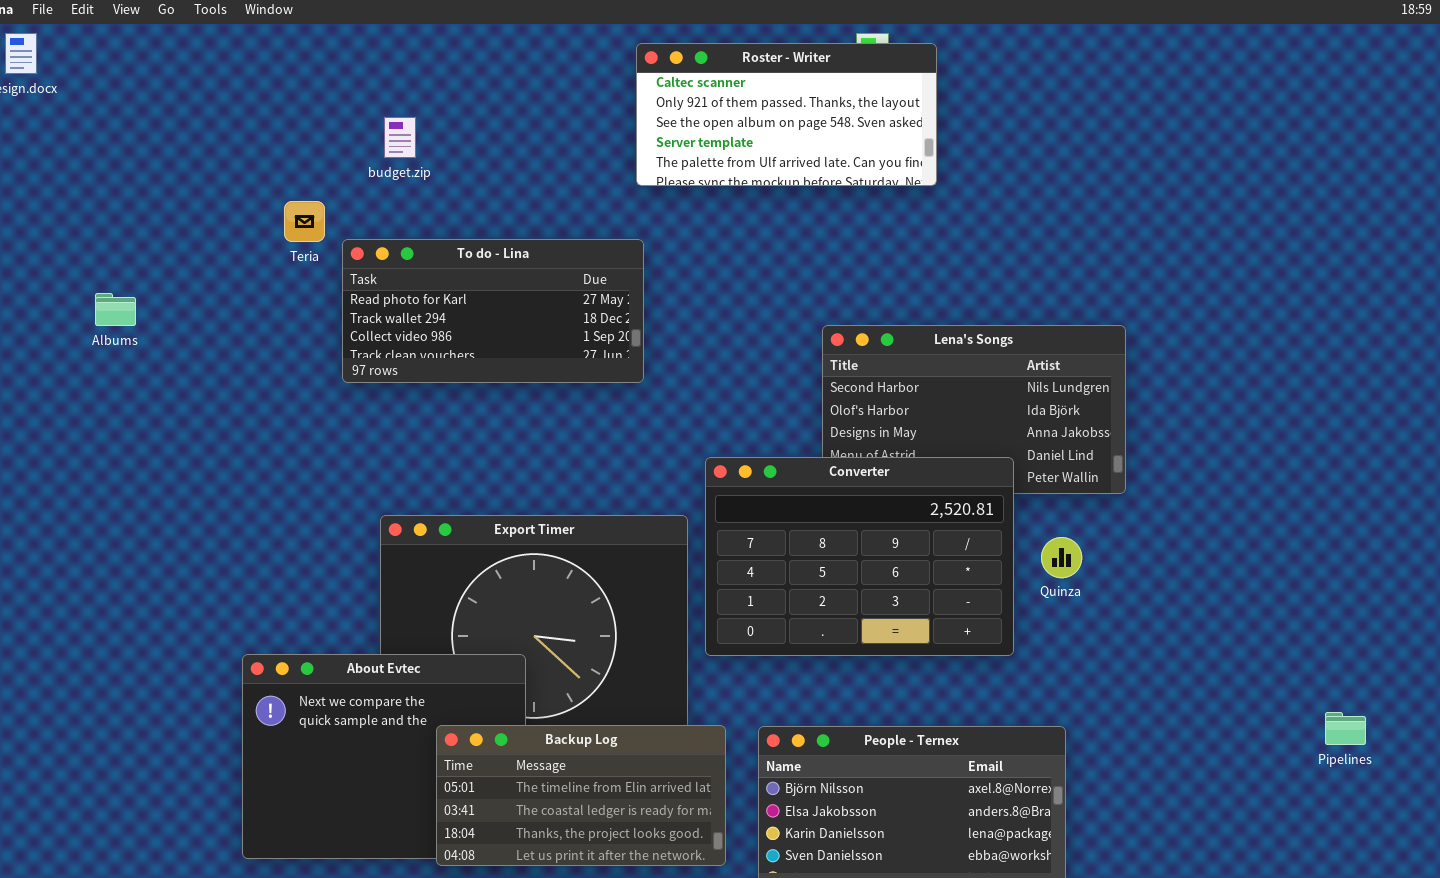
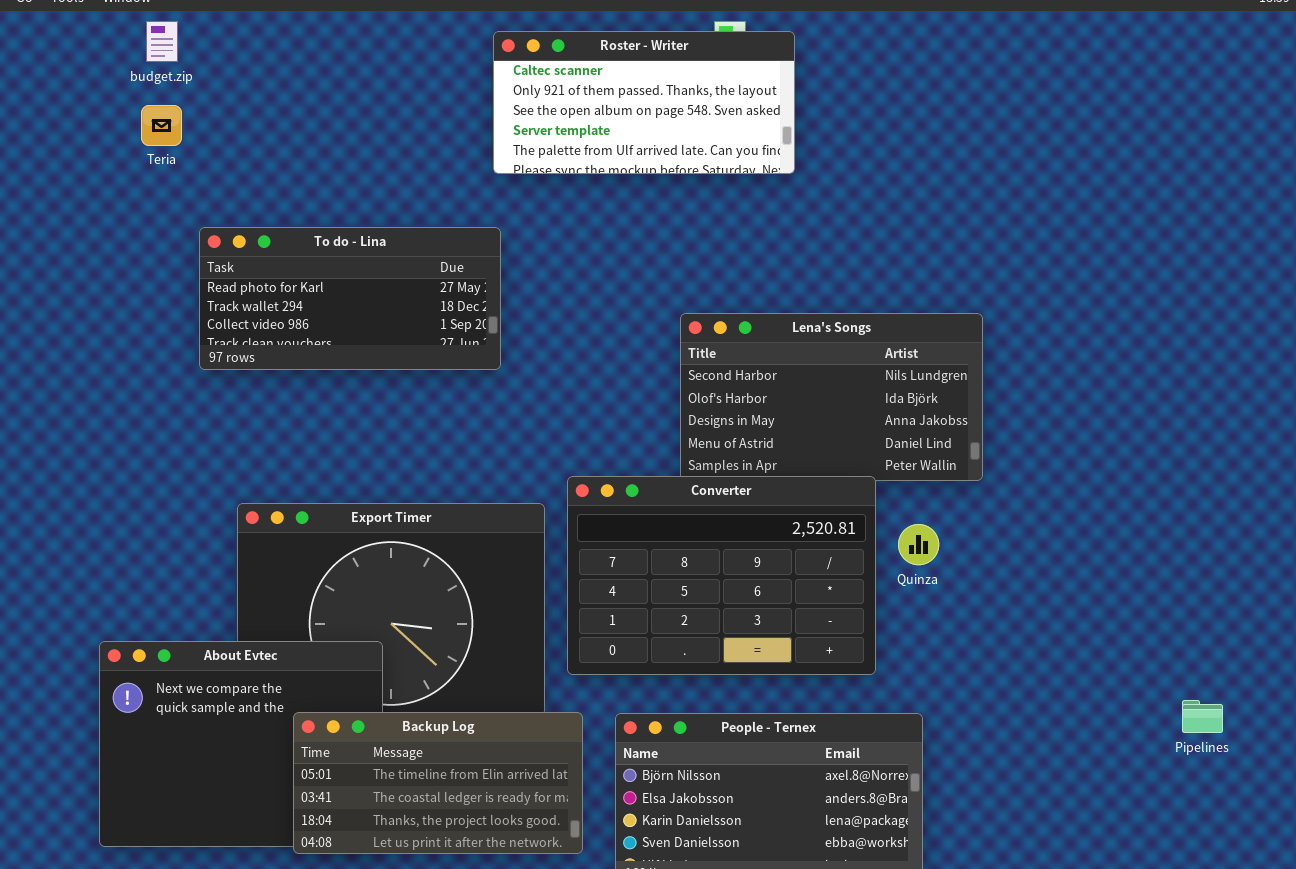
budget.zip: [384,117,416,158] -> [146,21,178,62], moved
Teria: [284,201,325,242] -> [141,105,182,146], moved
Converter: [705,457,1014,656] -> [567,476,876,675], moved

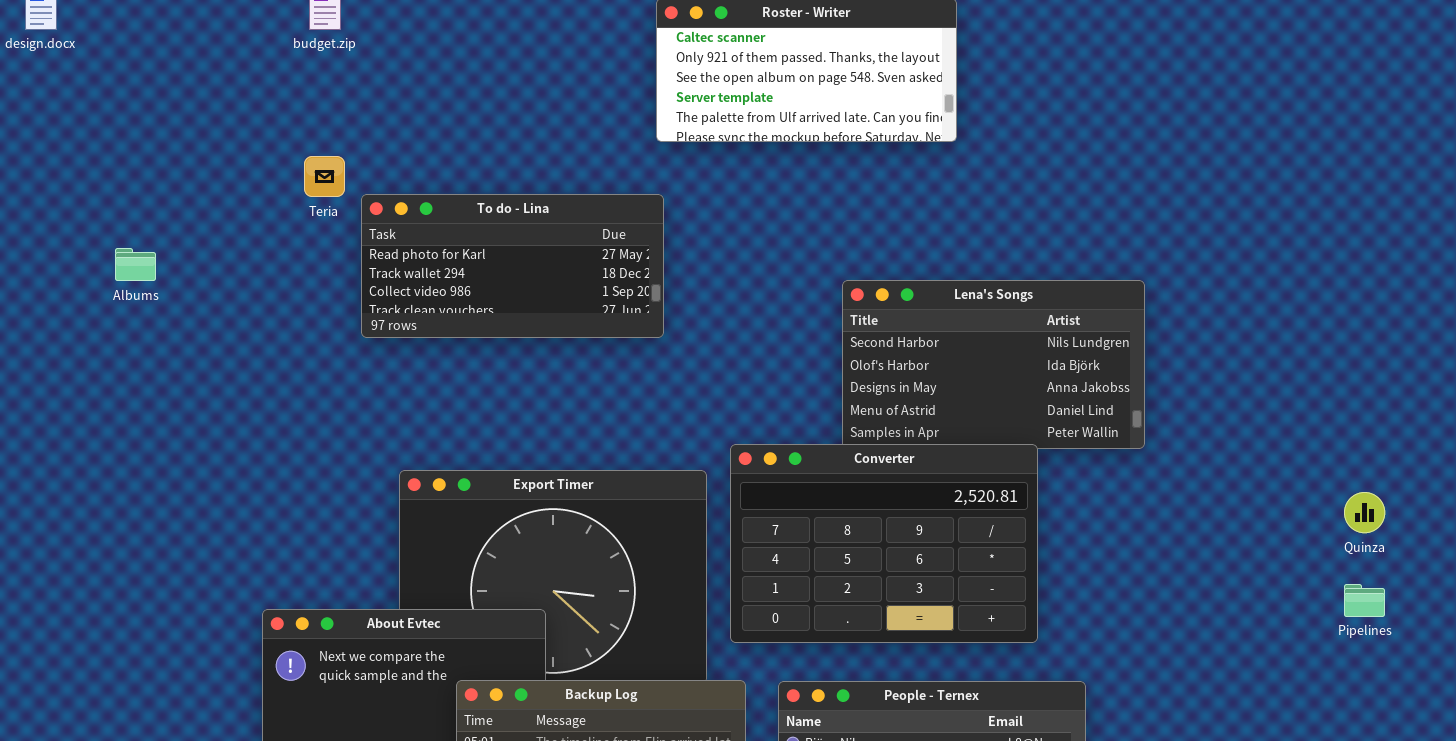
Teria: [141,105,182,146] -> [304,156,345,197], moved
Quinza: [898,524,939,565] -> [1344,492,1385,533], moved
Pipelines: [1182,700,1223,733] -> [1344,584,1385,617], moved

